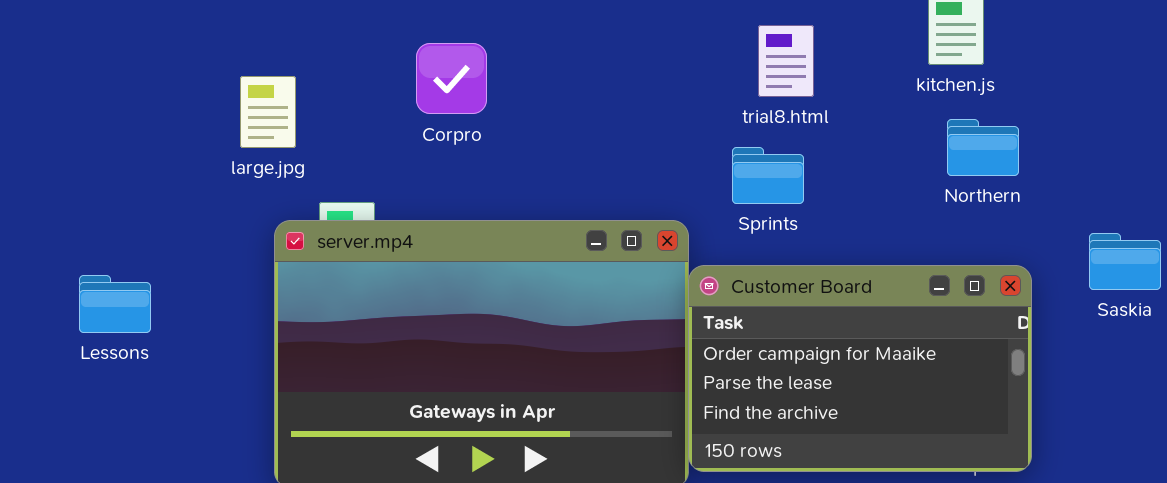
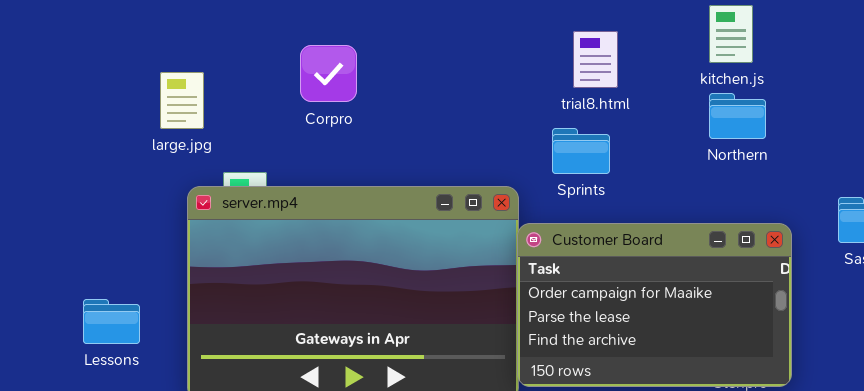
Northern: [947,119,1019,176] -> [709,93,766,139], moved
Lessons: [79,275,151,333] -> [83,299,140,344], moved

